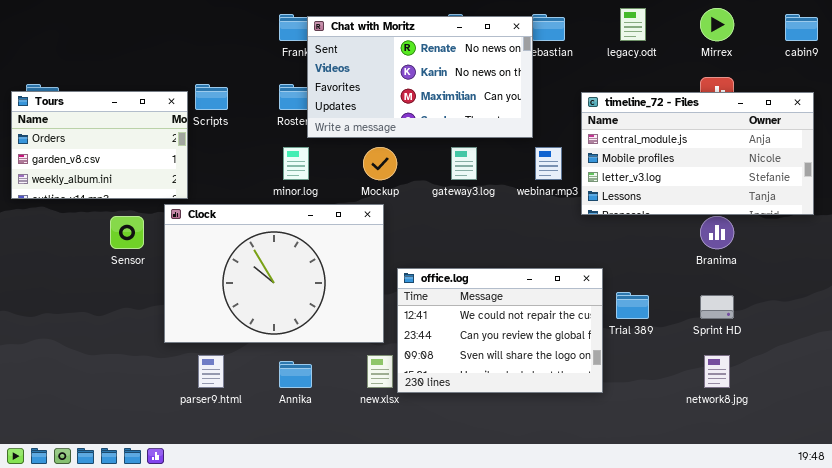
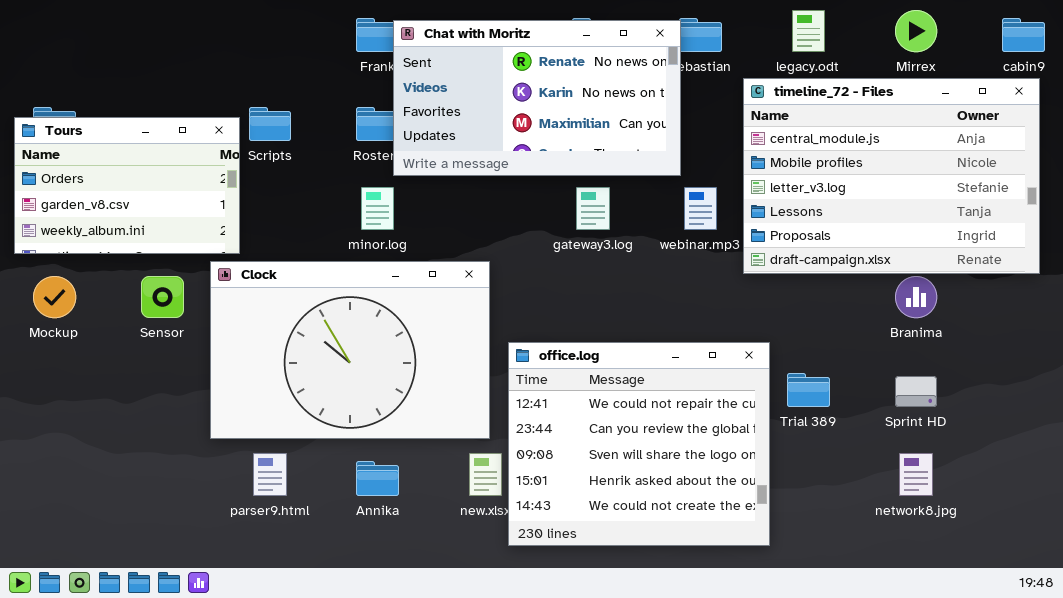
timeline_72 - Files: [581,92,814,215] -> [743,78,1040,274], resized
Mockup: [363,147,397,180] -> [33,276,76,318], moved
office.log: [397,268,603,393] -> [508,342,770,546], resized

